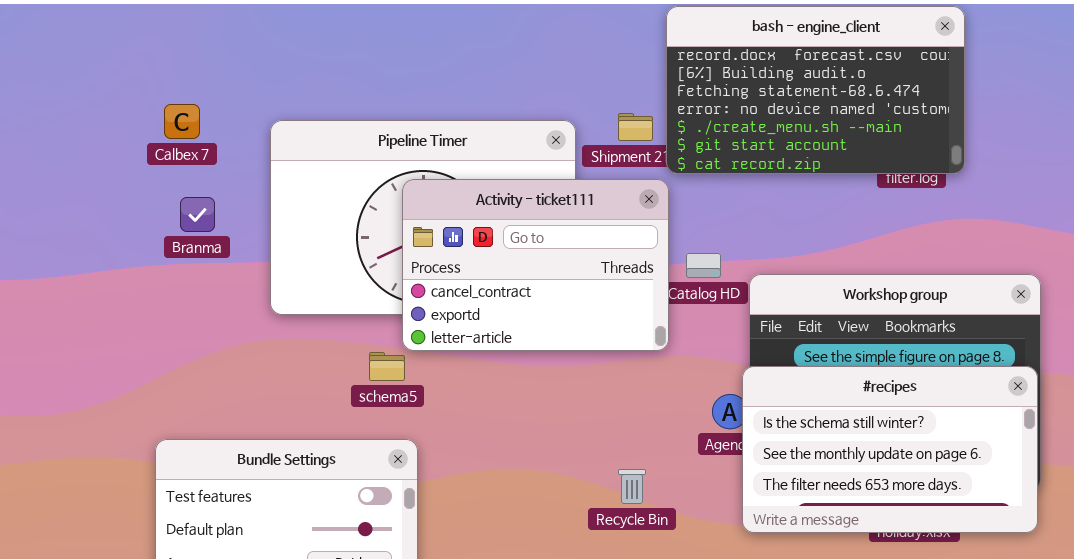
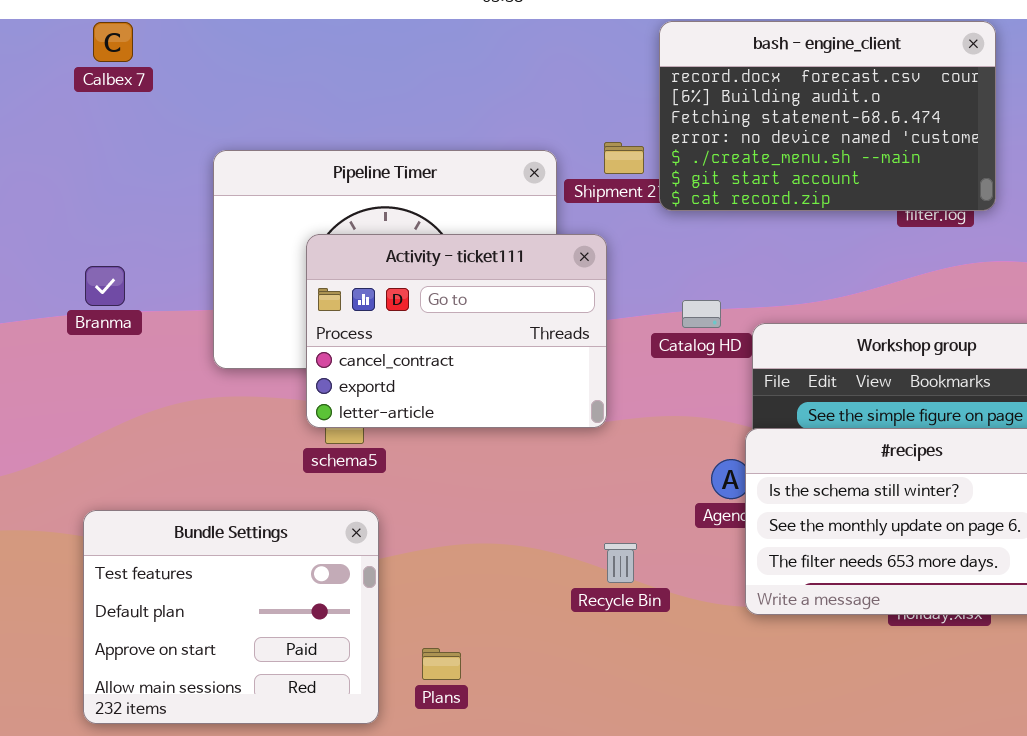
Calbex 7: [164,104,200,139] -> [93,22,133,62], moved
Activity - ticket111: [402,179,669,351] -> [306,234,607,428], moved
Branma: [180,197,215,232] -> [85,266,125,306], moved

